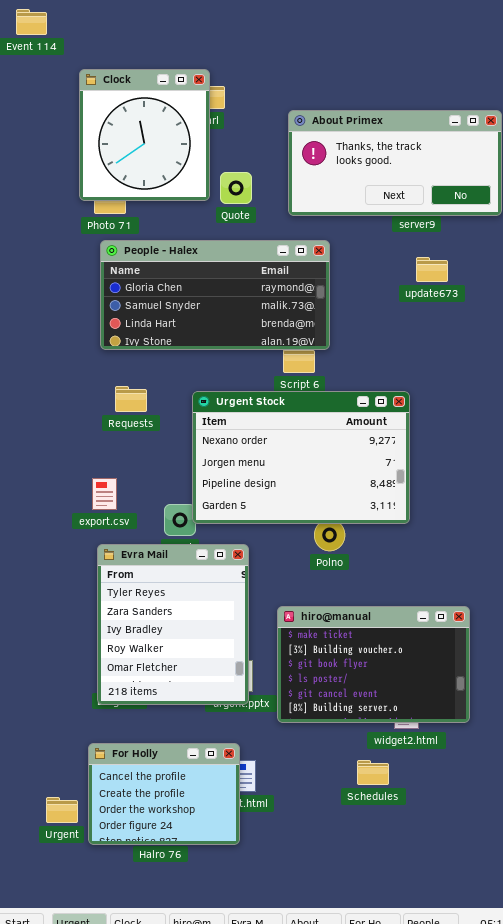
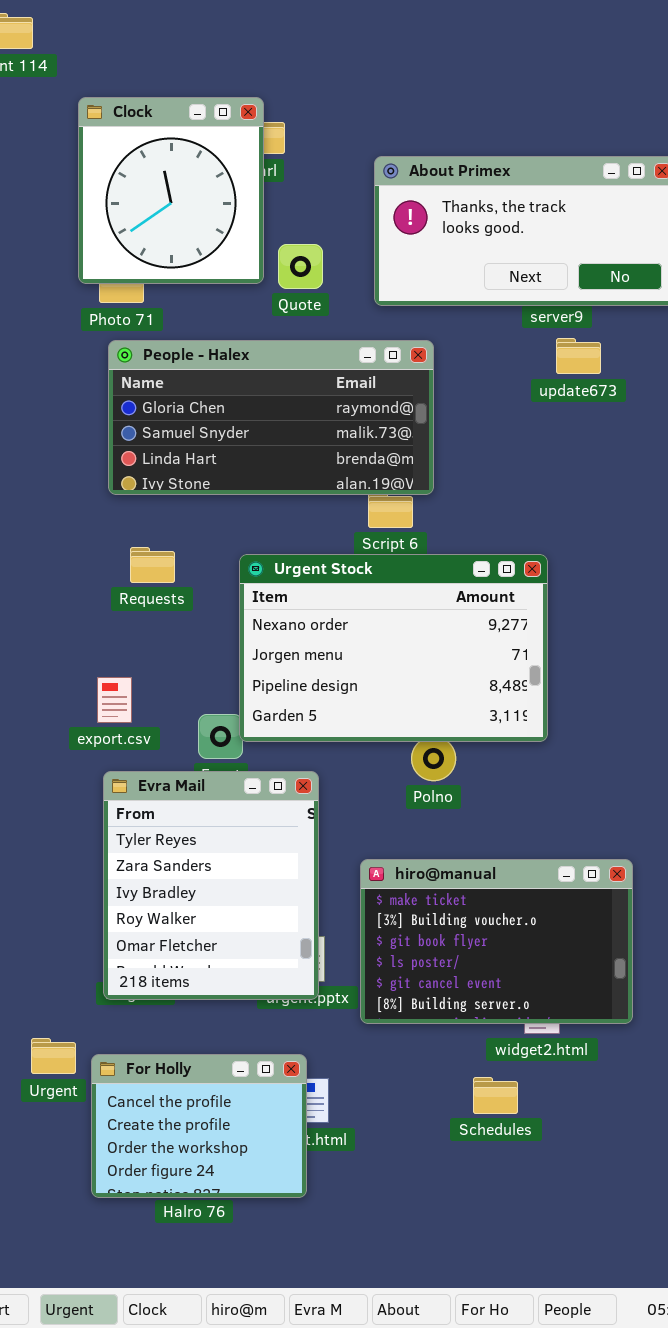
update673: [416,257,448,282] -> [556,338,601,374], moved
Urgent: [46,797,78,823] -> [31,1038,76,1074], moved

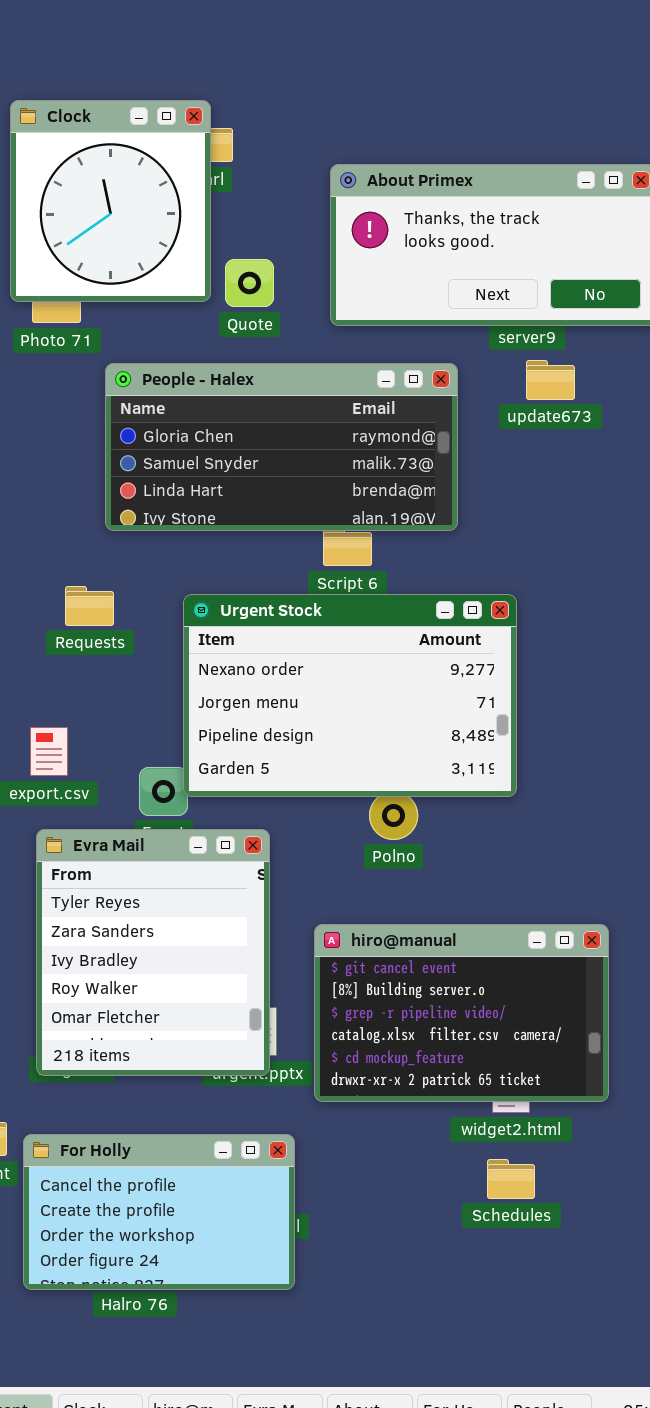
People - Halex: [108,340,434,495] -> [105,363,458,531], moved
hiro@manual: [360,859,633,1024] -> [314,924,609,1102], scrolled down 4 rows
For Holly: [91,1054,307,1198] -> [23,1134,295,1290], resized
Schedules: [473,1077,518,1114] -> [487,1159,535,1199], moved

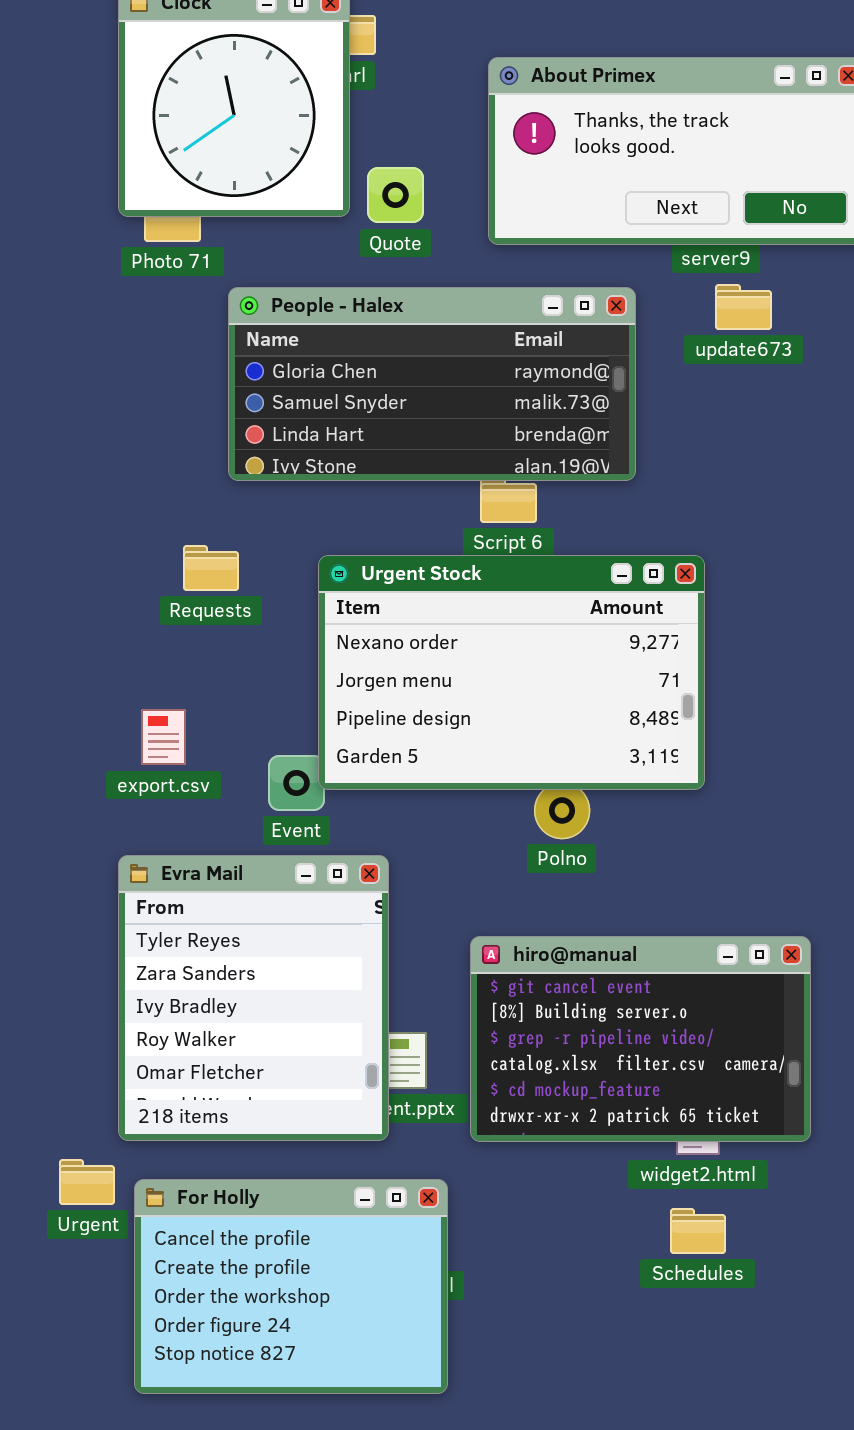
Evra Mail: [36,829,270,1076] -> [118,855,389,1141], moved
For Holly: [23,1134,295,1290] -> [134,1179,448,1394], resized

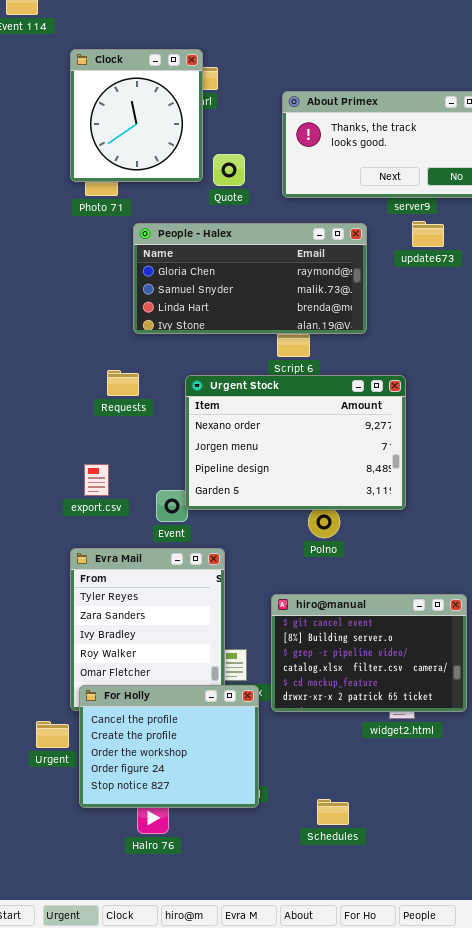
For Holly: [134,1179,448,1394] -> [79,685,259,808], moved
Schedules: [670,1208,726,1254] -> [317,799,349,825], moved

